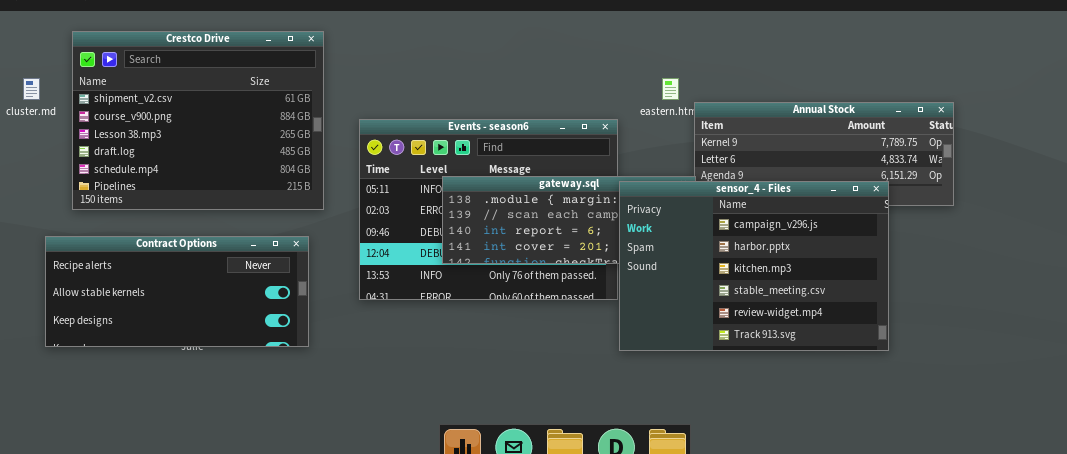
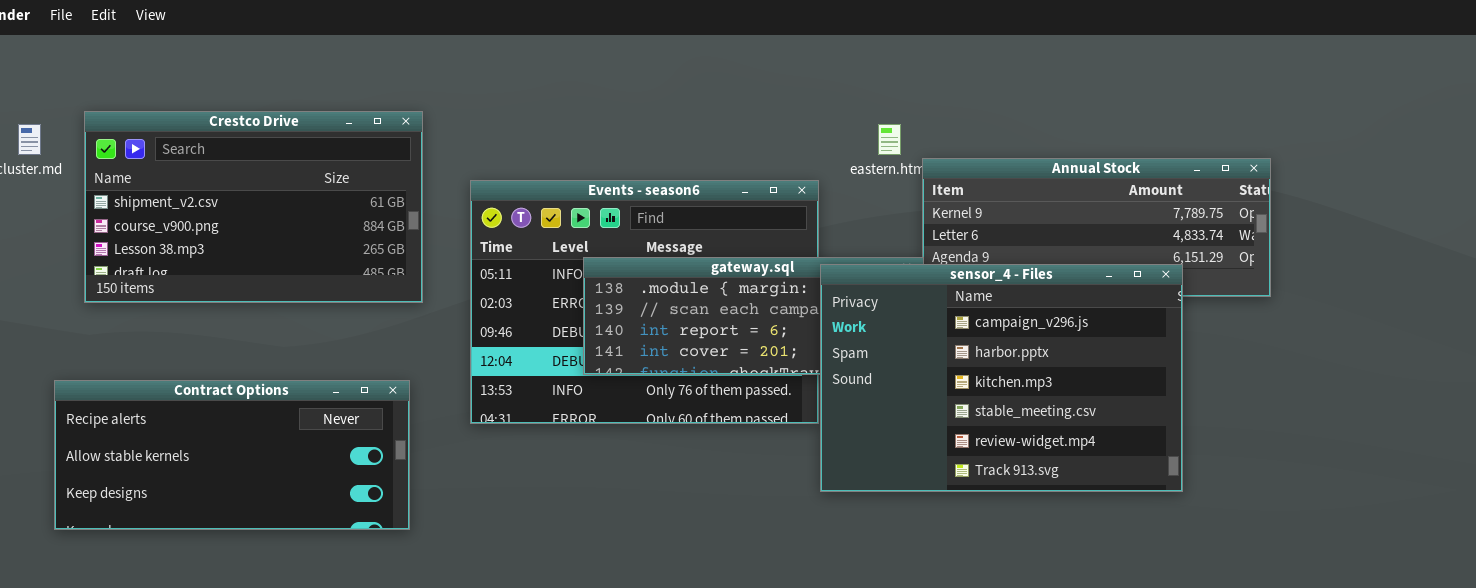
Crestco Drive: [72,31,324,210] -> [84,111,423,303], resized
Contract Options: [45,236,309,347] -> [54,380,410,530], moved

